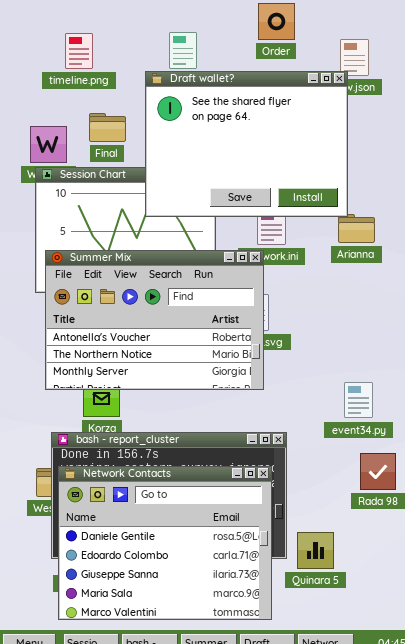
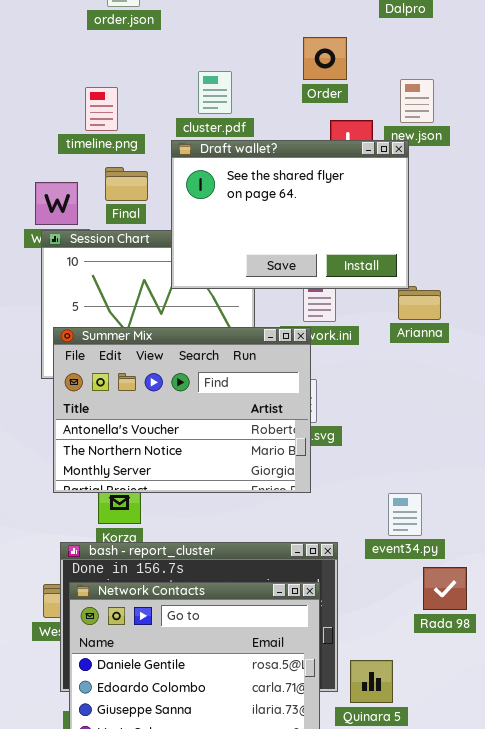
timeline.png: [65,33,93,69] -> [85,87,118,131], moved
Draft wallet?: [145,71,348,217] -> [171,140,409,289], resized
event34.py: [344,382,373,418] -> [388,493,422,536], moved

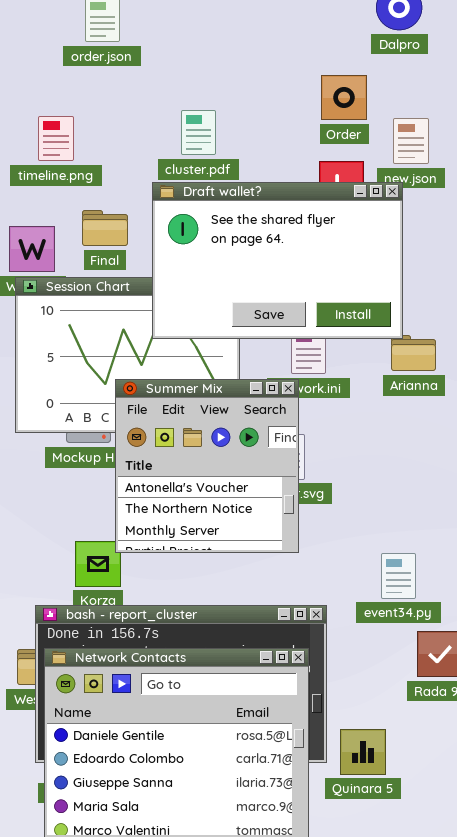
Order: [303,37,347,80] -> [321,75,367,120], moved
timeline.png: [85,87,118,131] -> [38,116,74,161], moved
Summer Mix: [53,327,311,493] -> [115,379,299,553], resized

